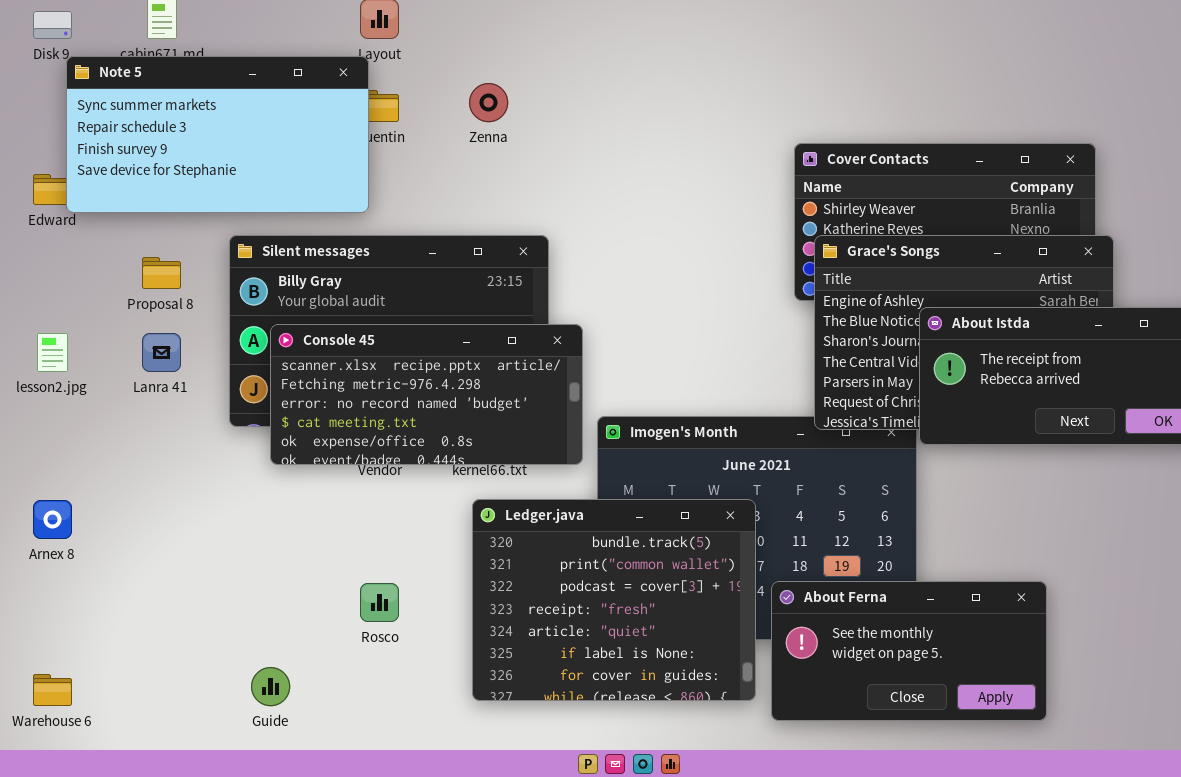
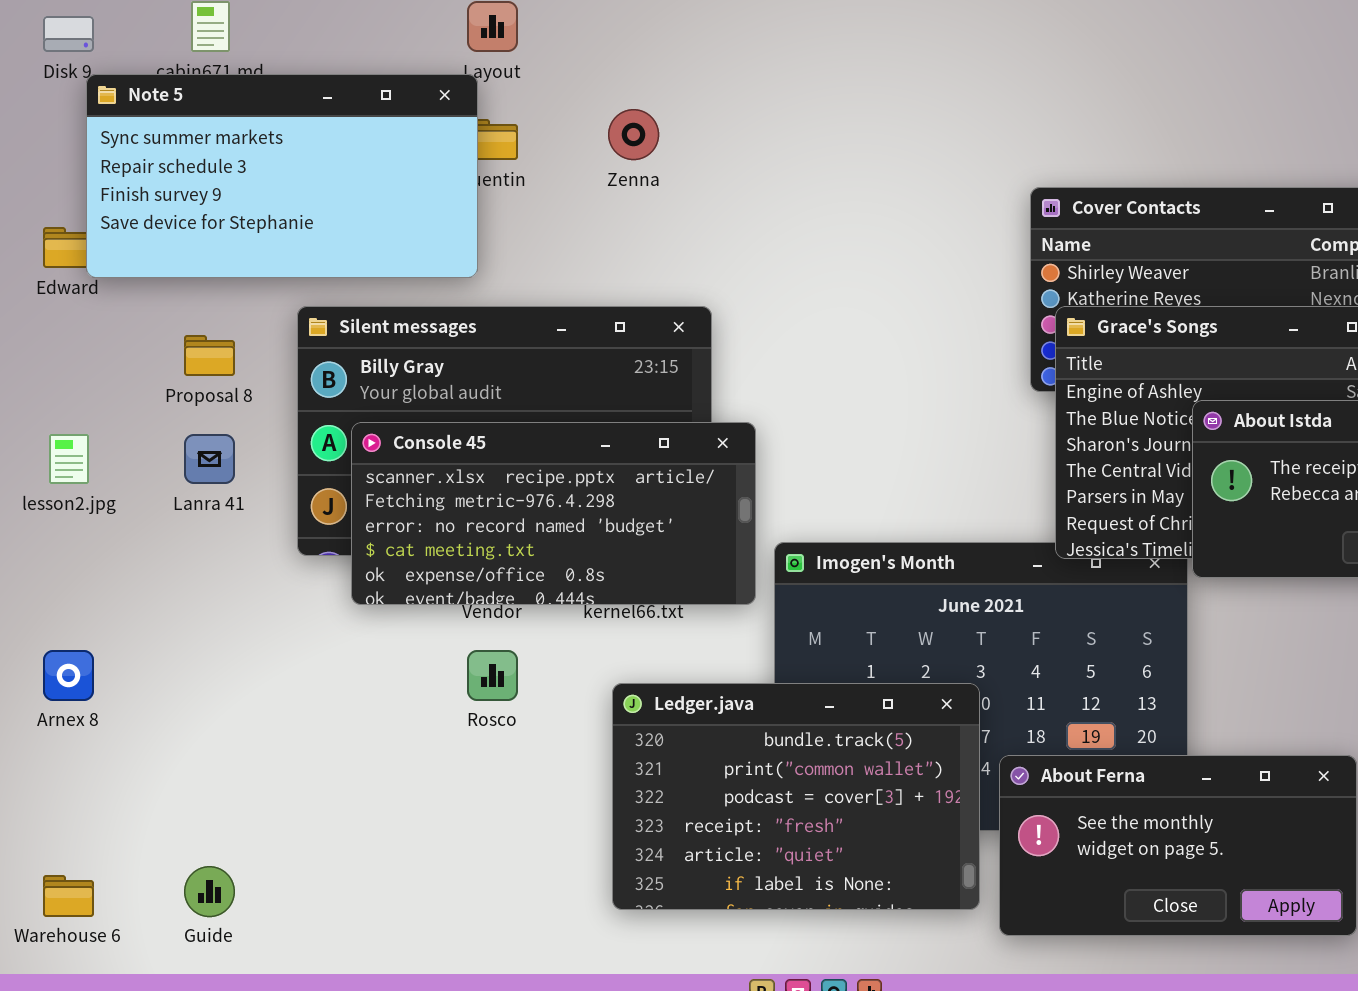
Ledger.java: [472,499,756,701] -> [612,683,980,910], resized
Rosco: [360,583,399,622] -> [467,650,518,701], moved
Guide: [251,667,290,706] -> [184,866,235,917], moved

